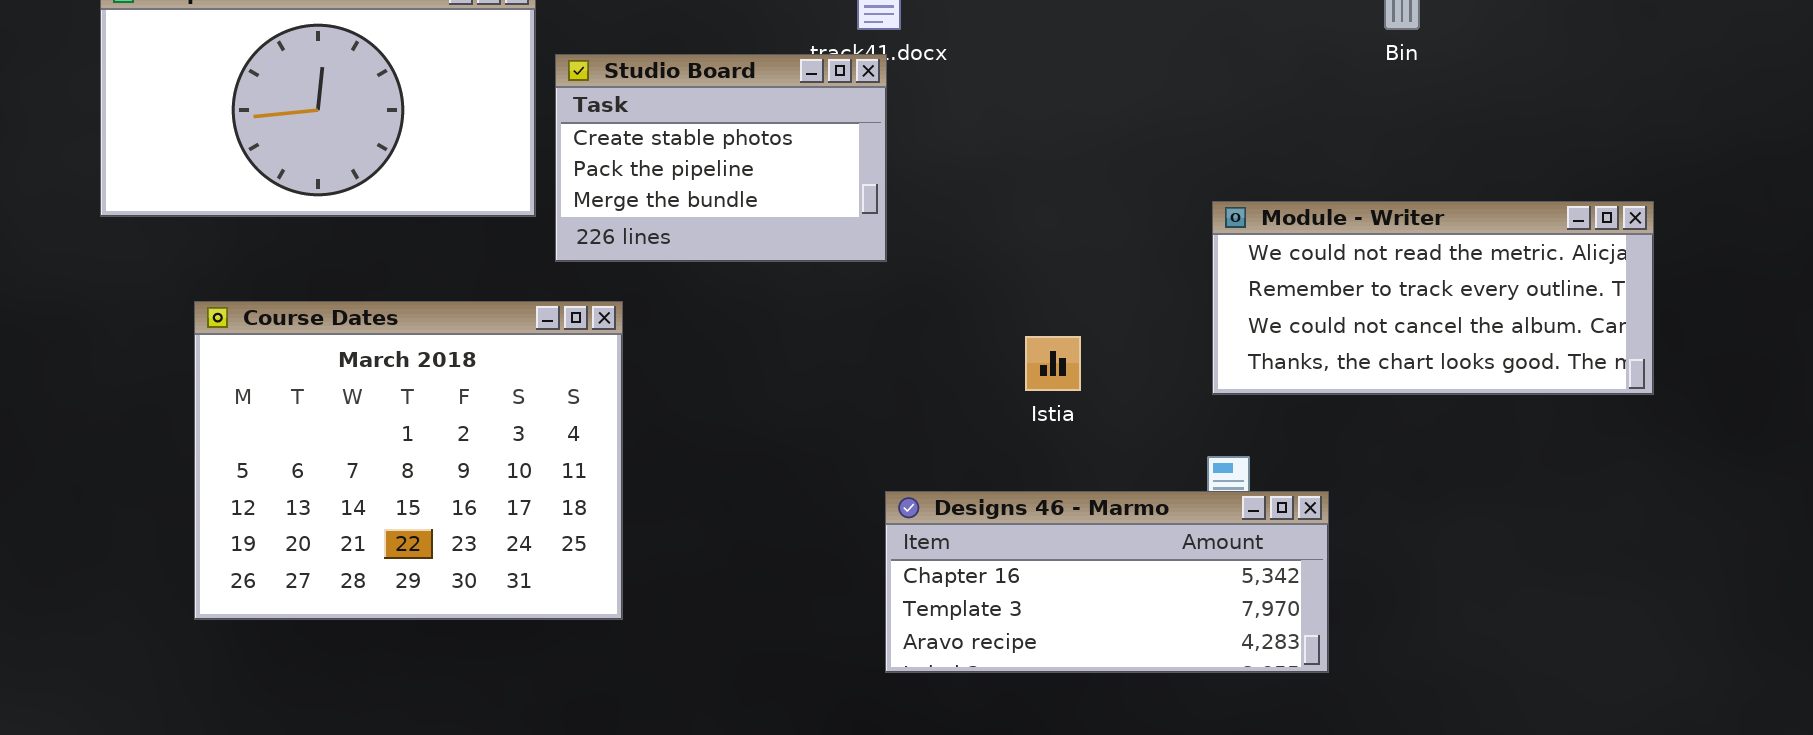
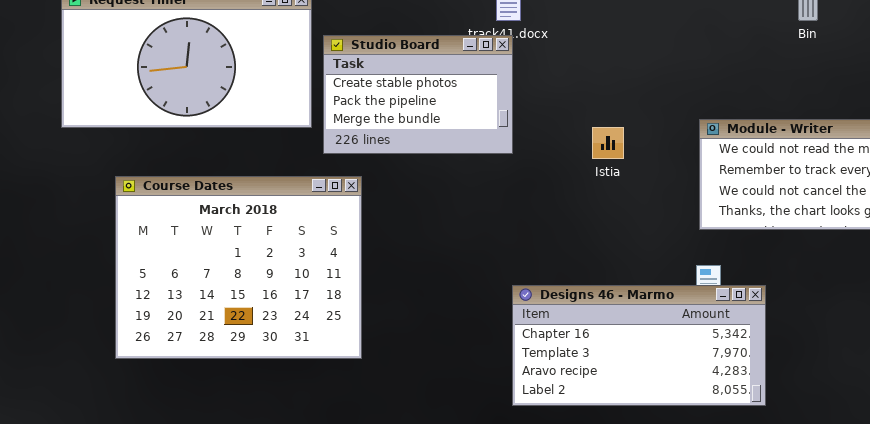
Istia: [1025,336,1081,391] -> [592,127,624,159], moved
Designs 46 - Marmo: [885,491,1329,673] -> [512,285,766,406], resized

